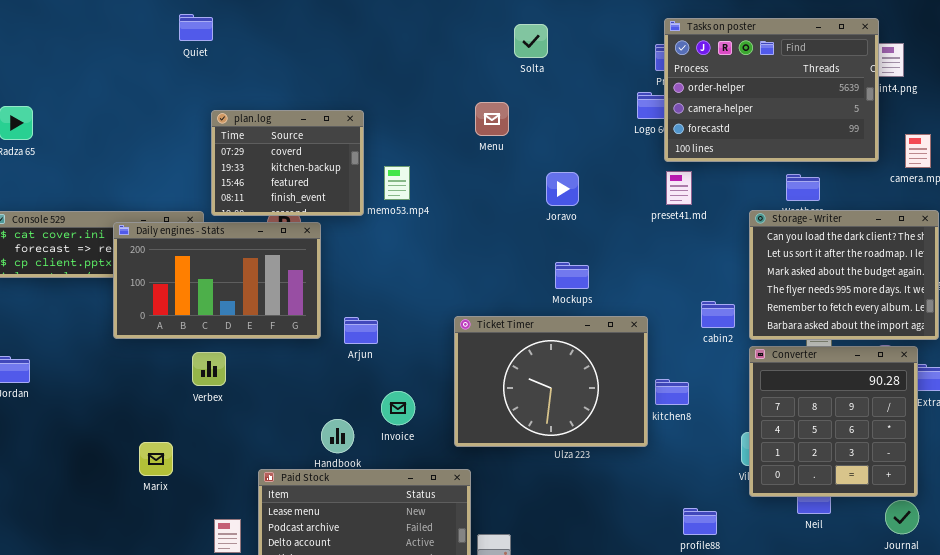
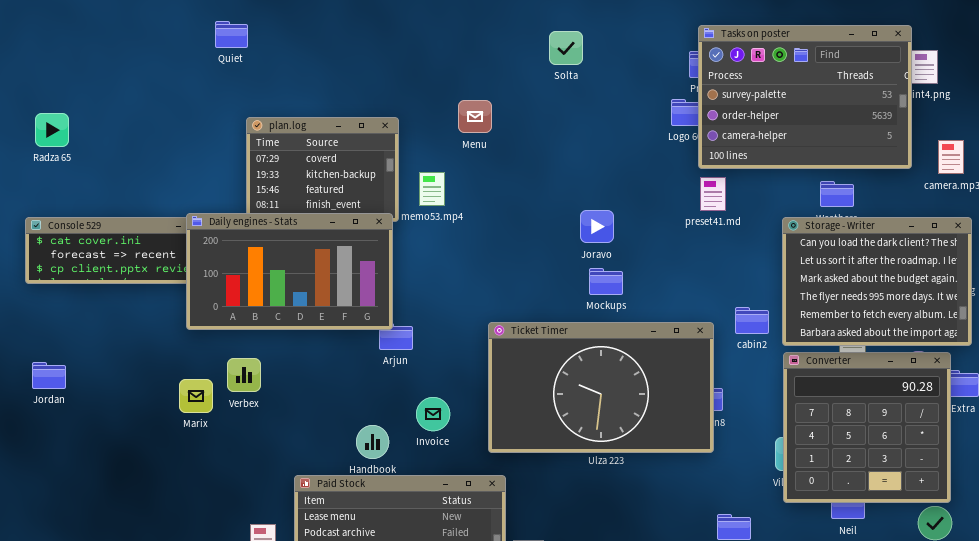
Tasks on poster: [664,18,879,162] -> [698,25,912,169], scrolled up 1 row
Menu: [475,102,509,136] -> [458,100,492,133], moved
Joravo: [546,172,579,206] -> [580,210,614,243], moved
Daily engines - Stats: [113,222,321,339] -> [186,213,393,330], moved
Ticket Timer: [454,316,648,447] -> [488,322,714,453], resized
Marix: [139,442,173,476] -> [179,379,213,413], moved

